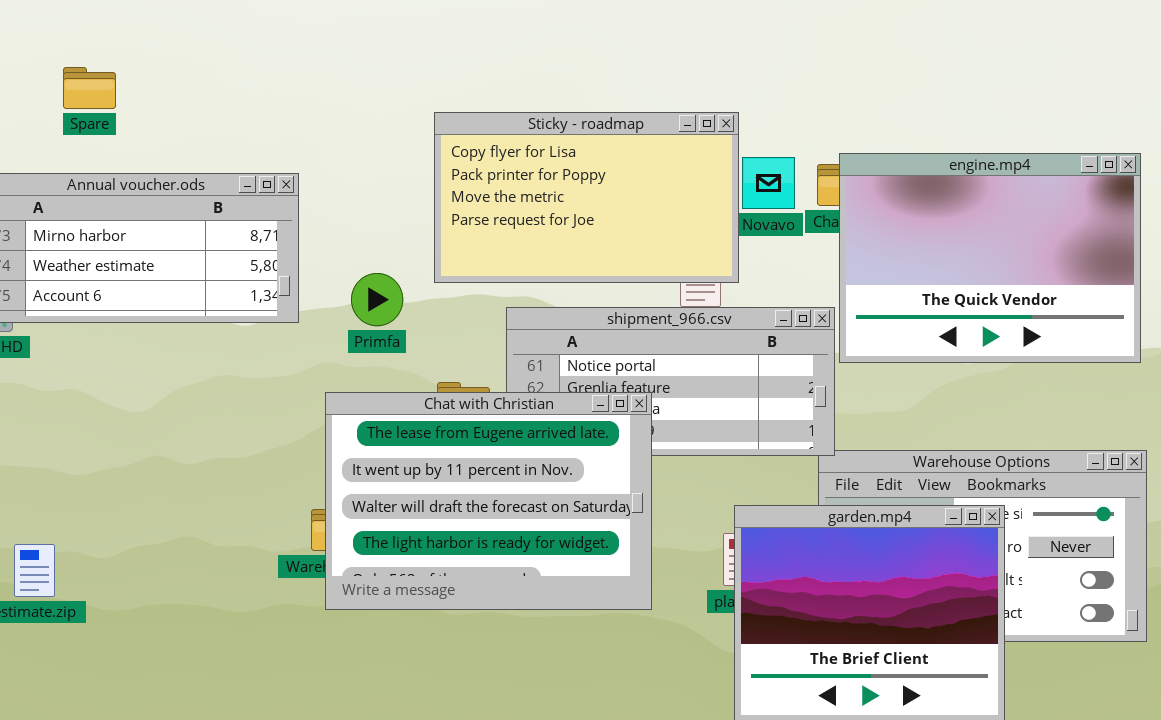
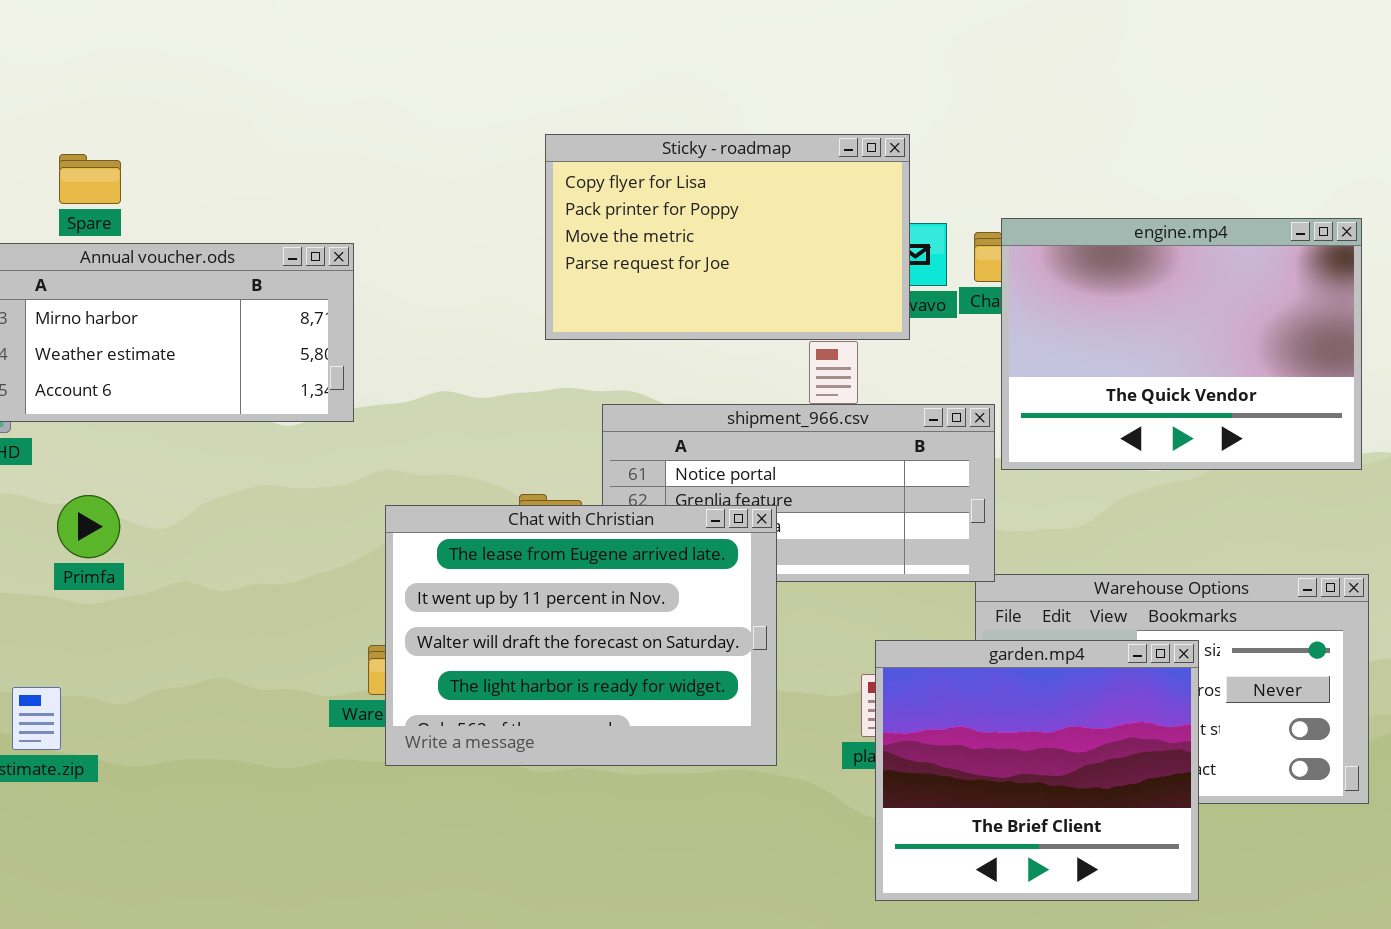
Spare: [63,67,116,109] -> [59,154,121,204], moved
Sticky - roadmap: [434,112,739,283] -> [545,134,910,340], moved
Primfa: [351,273,403,326] -> [57,495,120,558], moved

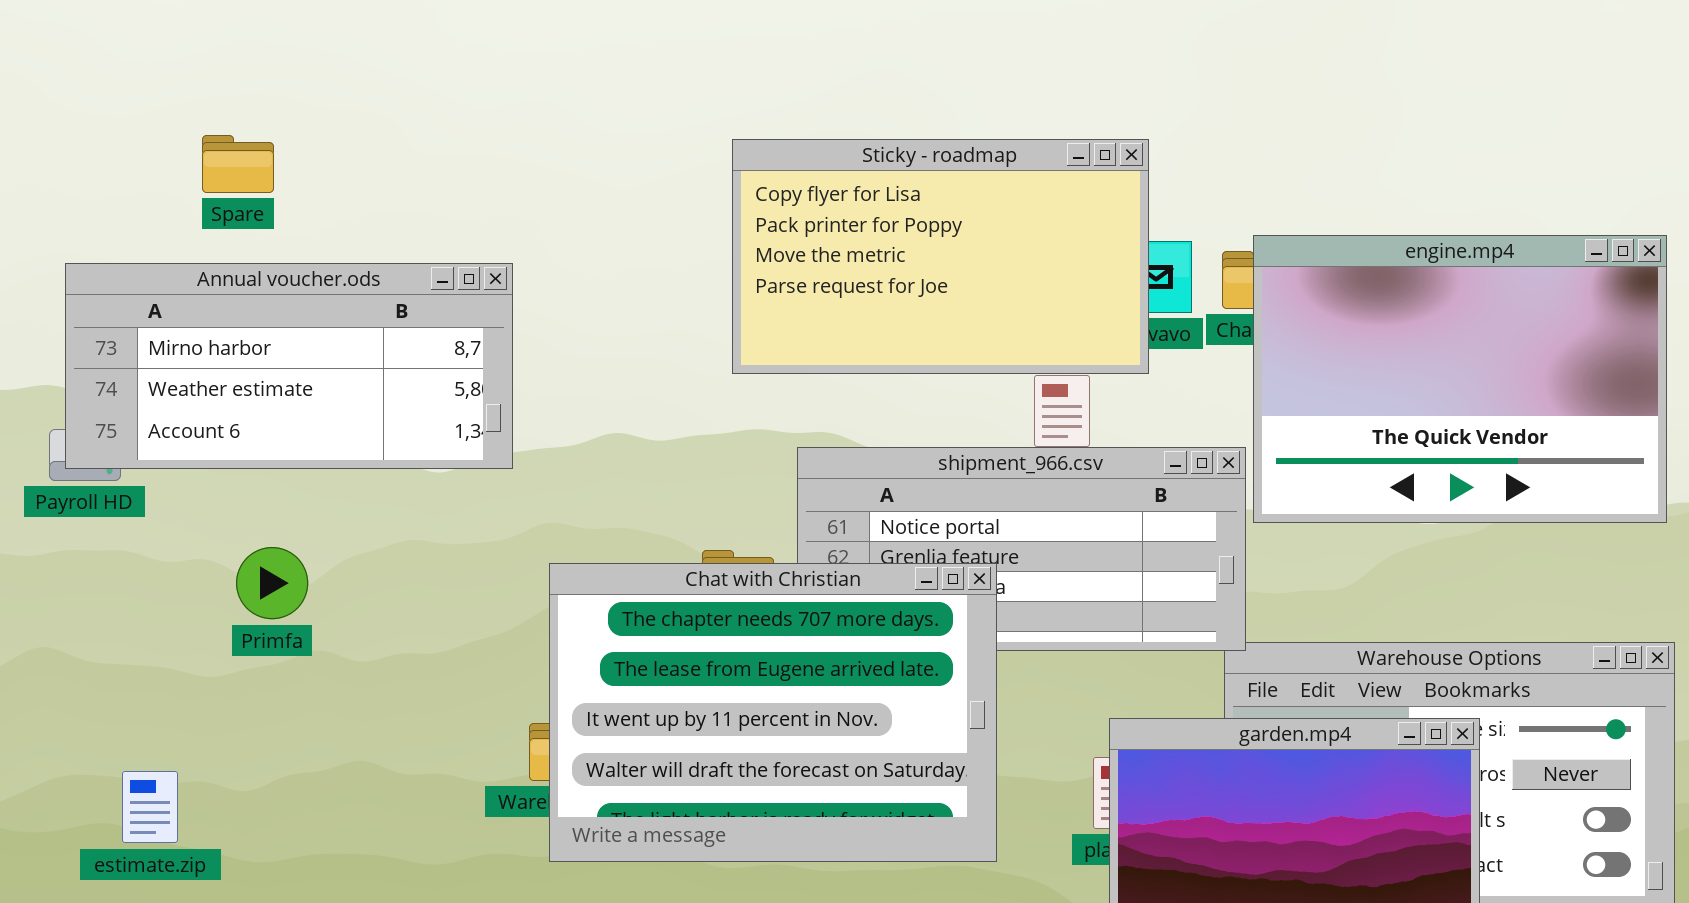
Spare: [59,154,121,204] -> [202,135,274,193], moved
Primfa: [57,495,120,558] -> [236,547,308,619], moved
Chat with Christian: [385,505,777,766] -> [549,563,997,862], scrolled up 1 row

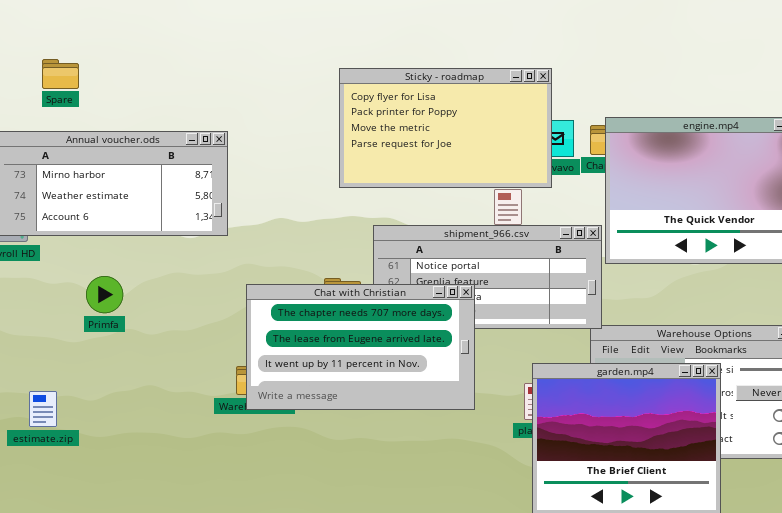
Spare: [202,135,274,193] -> [42,59,79,89], moved
Chat with Christian: [549,563,997,862] -> [246,284,475,410], resized

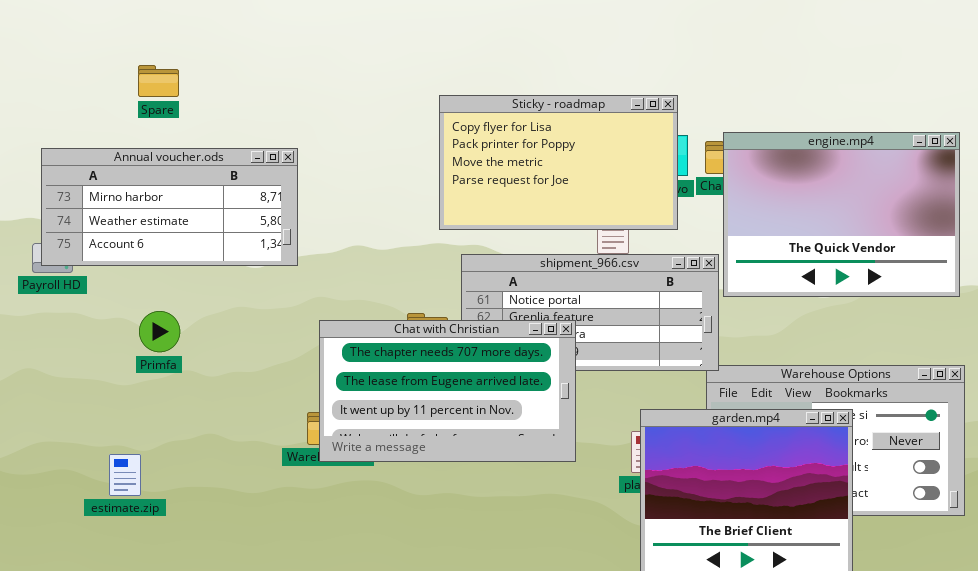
Spare: [42,59,79,89] -> [138,65,179,97], moved
Sticky - roadmap: [339,68,552,188] -> [439,95,678,230], moved
estimate.zip: [29,391,57,427] -> [109,454,141,496], moved

